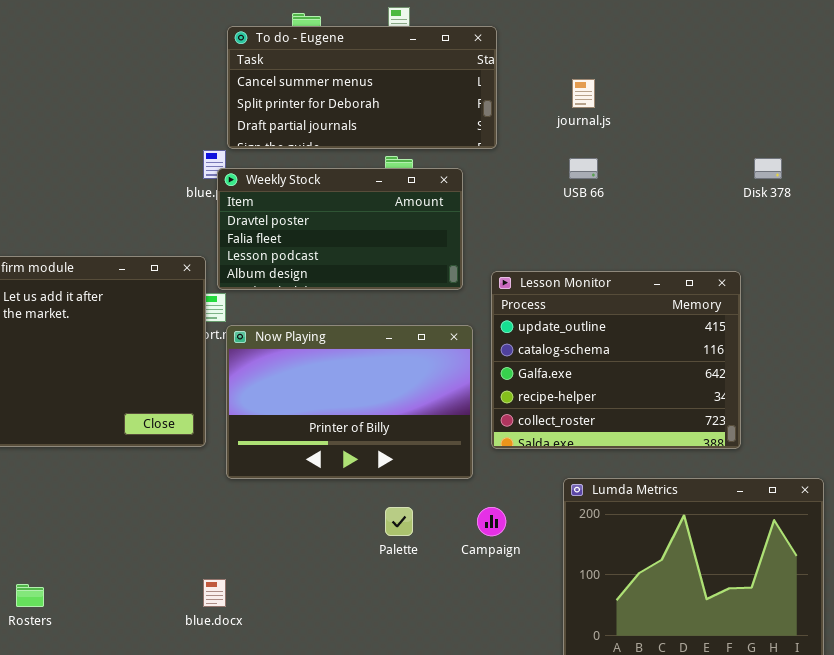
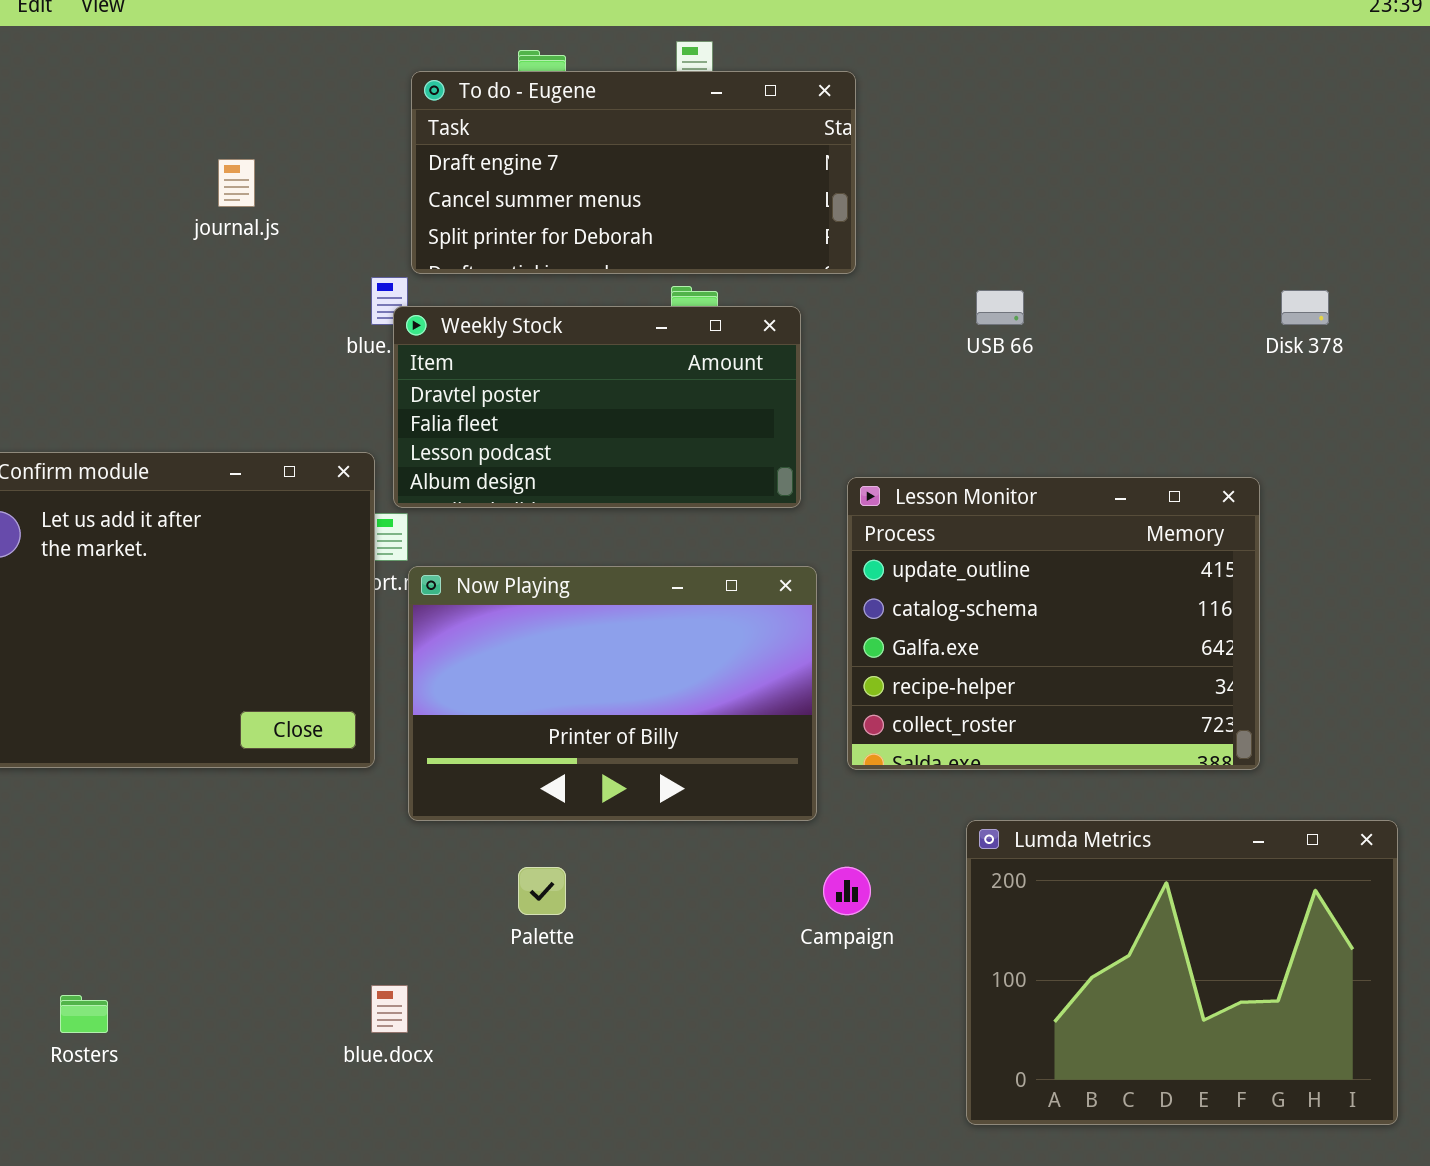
To do - Eugene: [227,26,497,149] -> [411,71,856,274], scrolled up 1 row
journal.js: [572,79,595,108] -> [218,159,255,207], moved
Palette: [385,507,413,536] -> [518,867,566,915], moved

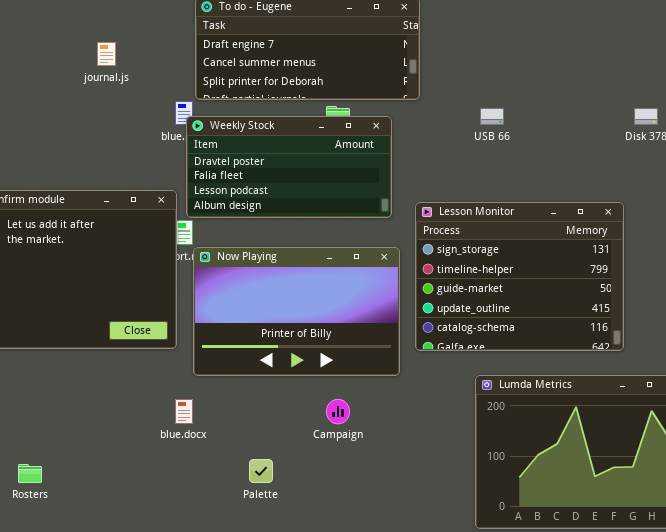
Lesson Monitor: [847,477,1260,770] -> [415,202,624,351], scrolled up 3 rows
Palette: [518,867,566,915] -> [249,459,273,483], moved
Campaign: [823,867,871,915] -> [326,399,350,424], moved
blue.docx: [371,985,408,1033] -> [175,399,193,424], moved

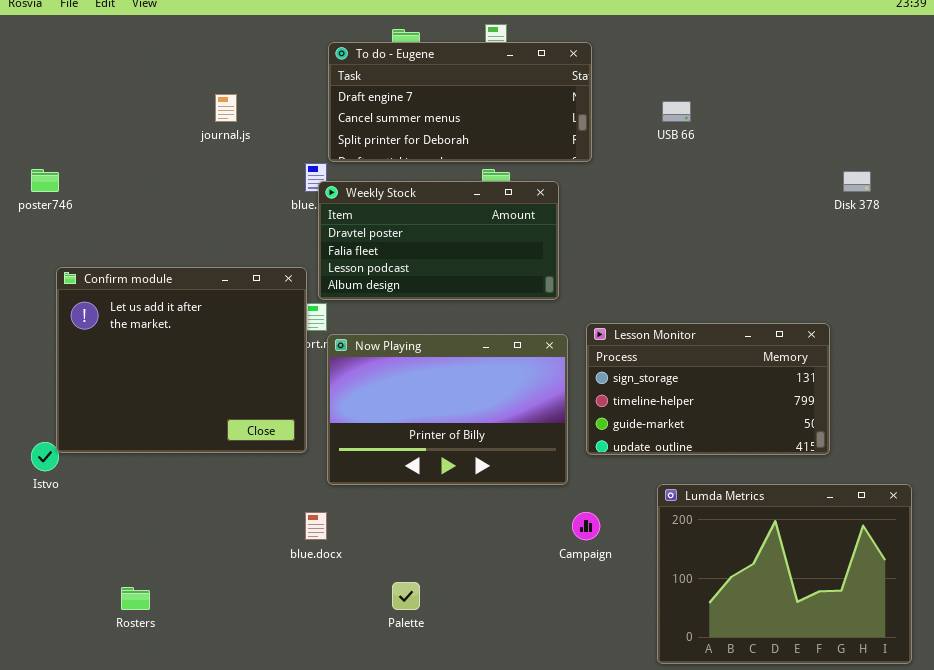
USB 66: [480,108,504,125] -> [662,101,691,122], moved
Lesson Monitor: [415,202,624,351] -> [586,323,830,455], resized
Campaign: [326,399,350,424] -> [572,512,600,540], moved

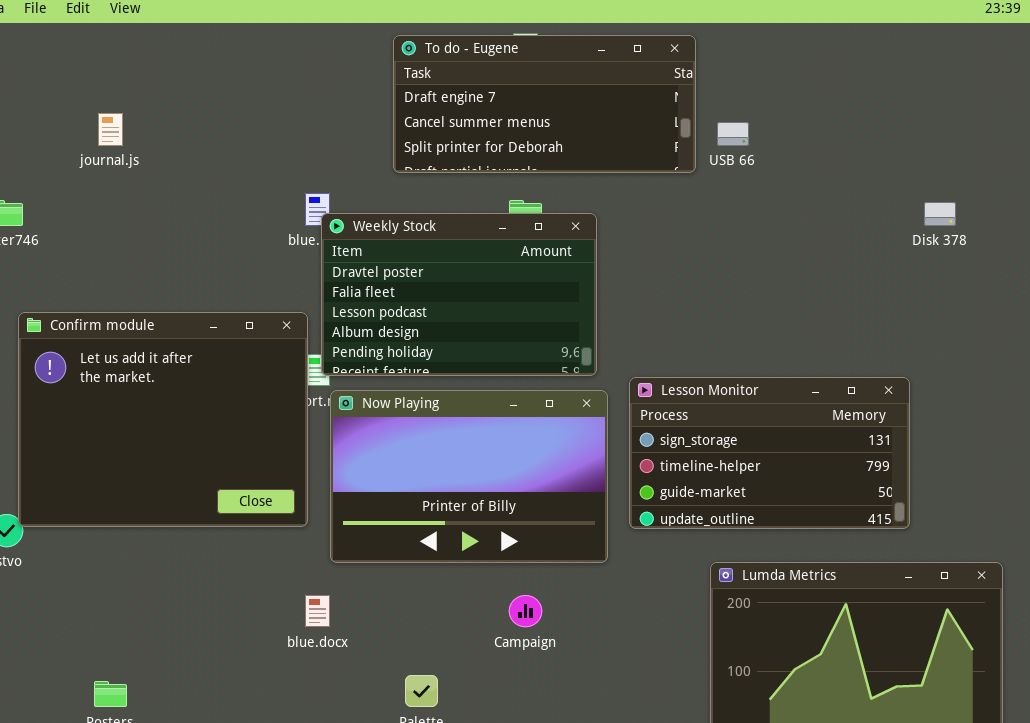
To do - Eugene: [328,42,592,162] -> [393,35,696,173], moved
journal.js: [215,94,237,122] -> [98,113,123,146], moved
Weekly Stock: [318,181,559,300] -> [321,213,597,376], resized
Campaign: [572,512,600,540] -> [509,595,542,627], moved

